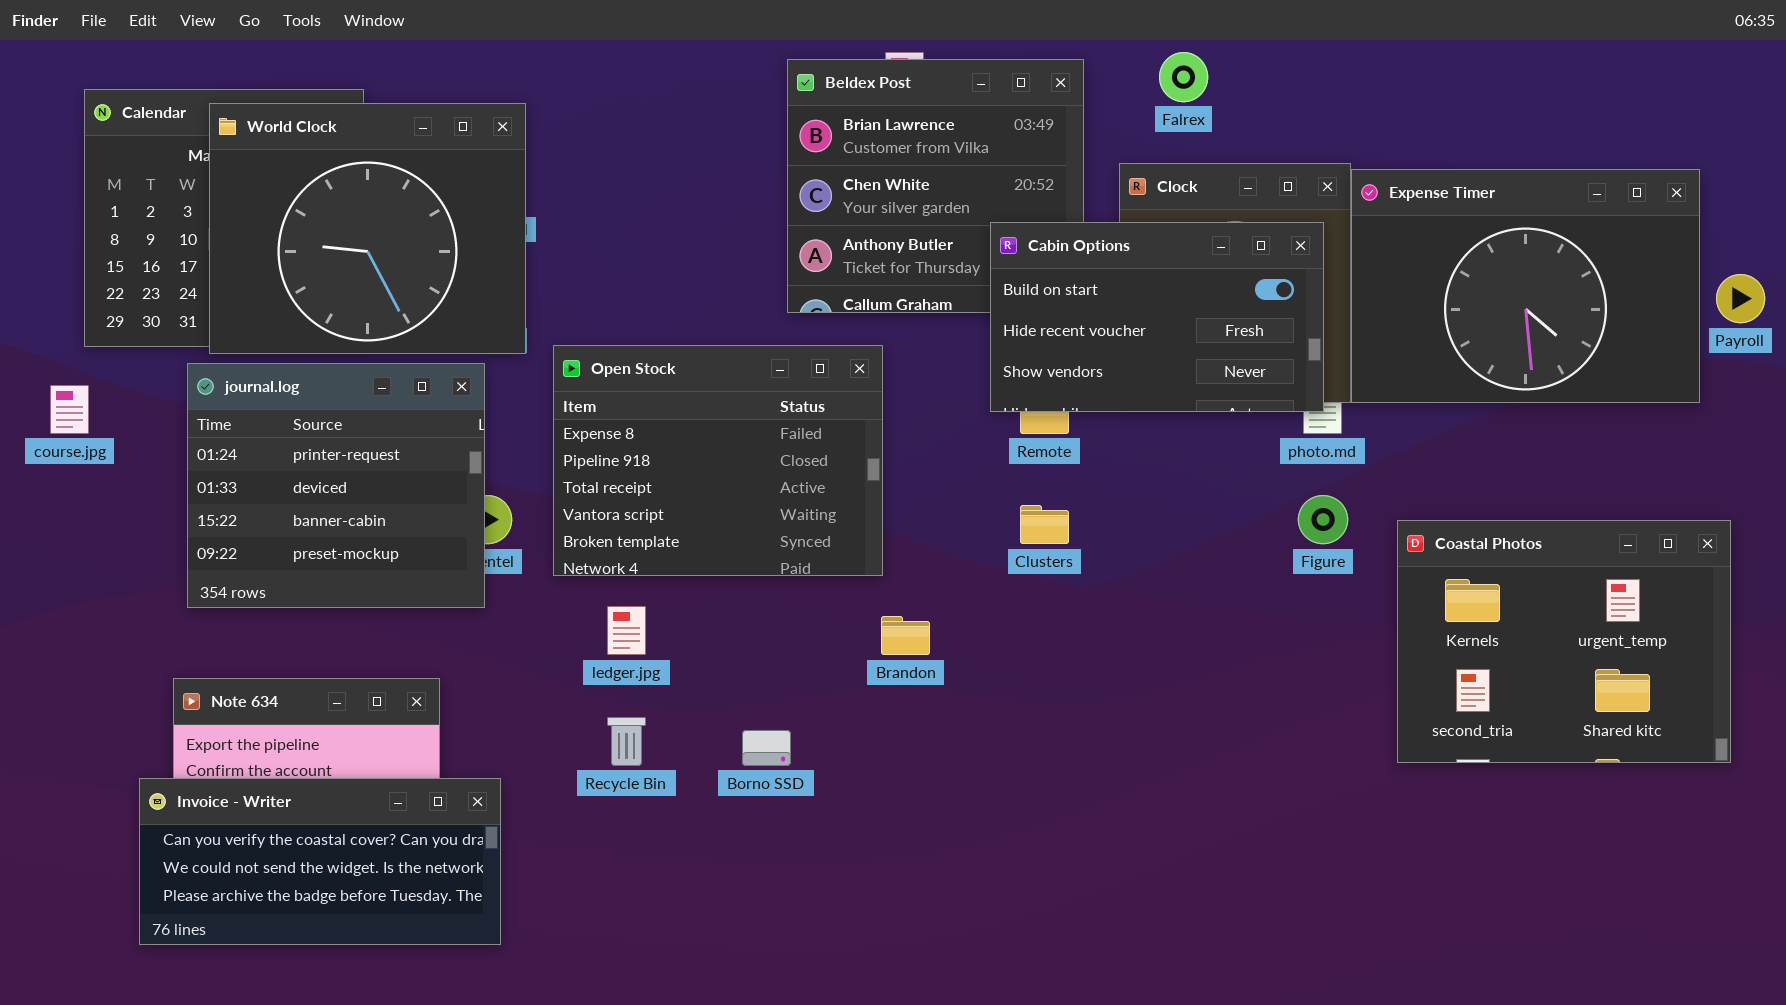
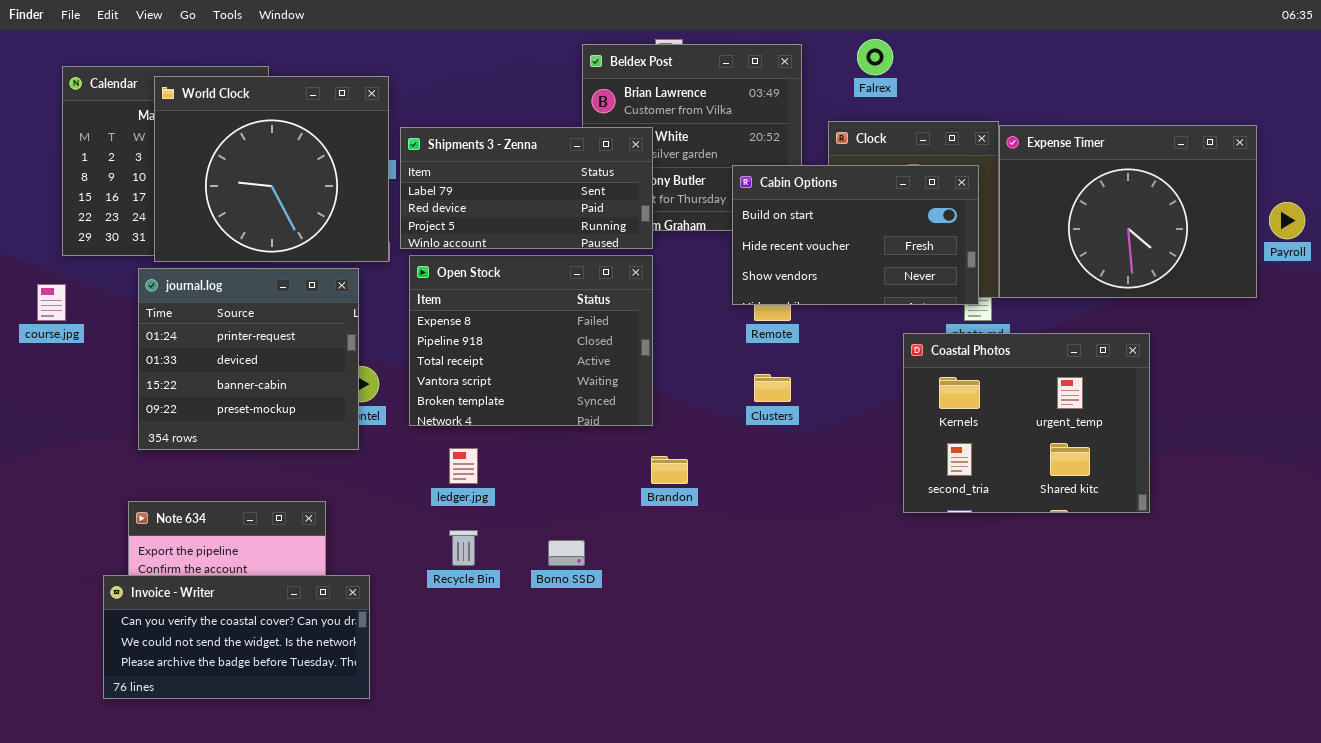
Shipments 3 - Zenna: none -> [400,127,653,249], opened
Coastal Photos: [1397,520,1731,763] -> [903,333,1150,513], moved

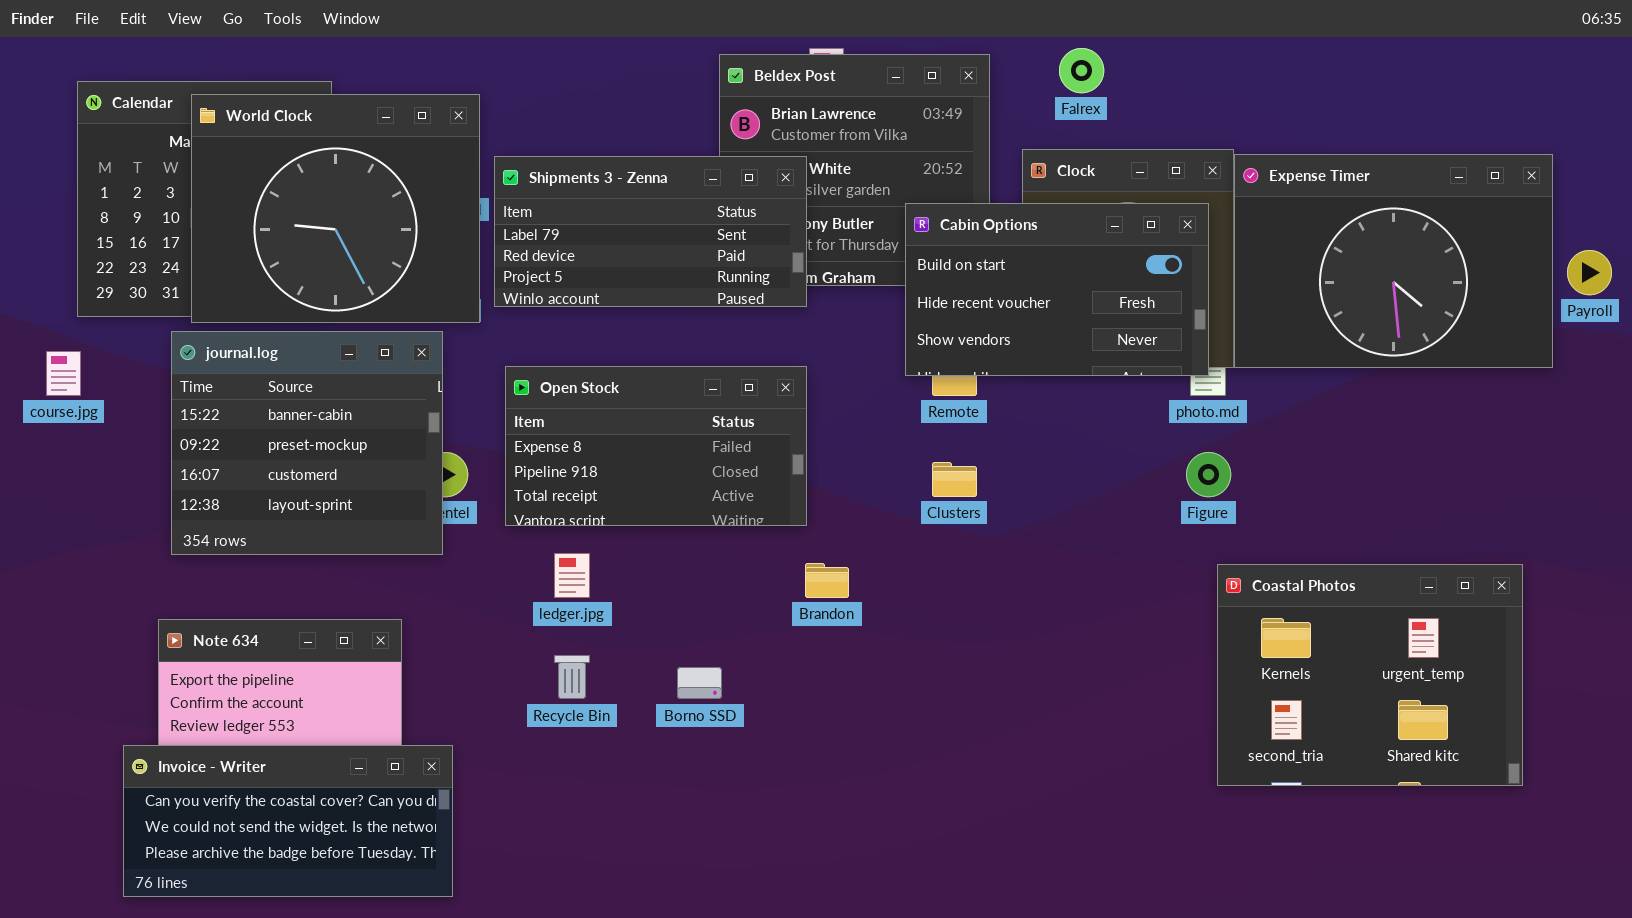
Open Stock: [409,255,653,426] -> [505,366,807,526], resized
journal.log: [138,268,359,450] -> [171,331,443,555], scrolled down 2 rows
Coastal Photos: [903,333,1150,513] -> [1217,564,1523,786], moved
Invoice - Writer: [103,575,370,699] -> [123,745,453,897], moved

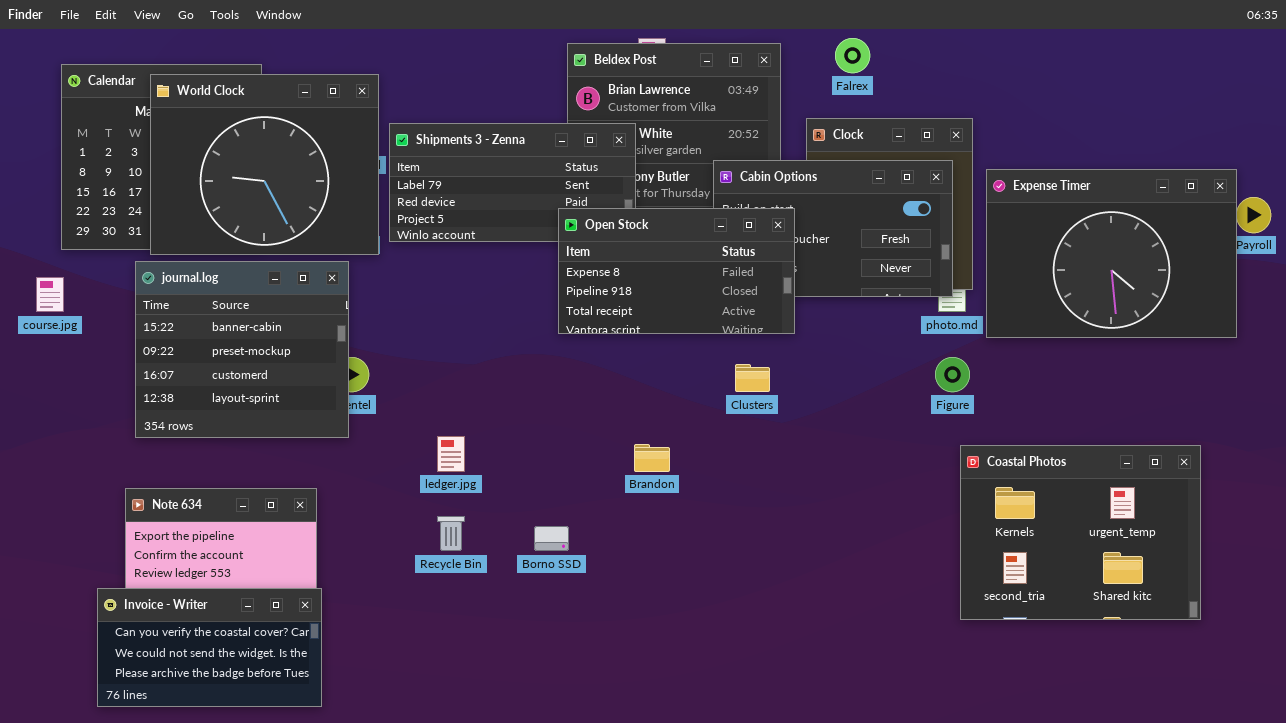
Expense Timer: [1234,154,1553,368] -> [986,169,1237,338], moved
Open Stock: [505,366,807,526] -> [558,208,795,334], moved
Invoice - Writer: [123,745,453,897] -> [97,588,322,707], resized

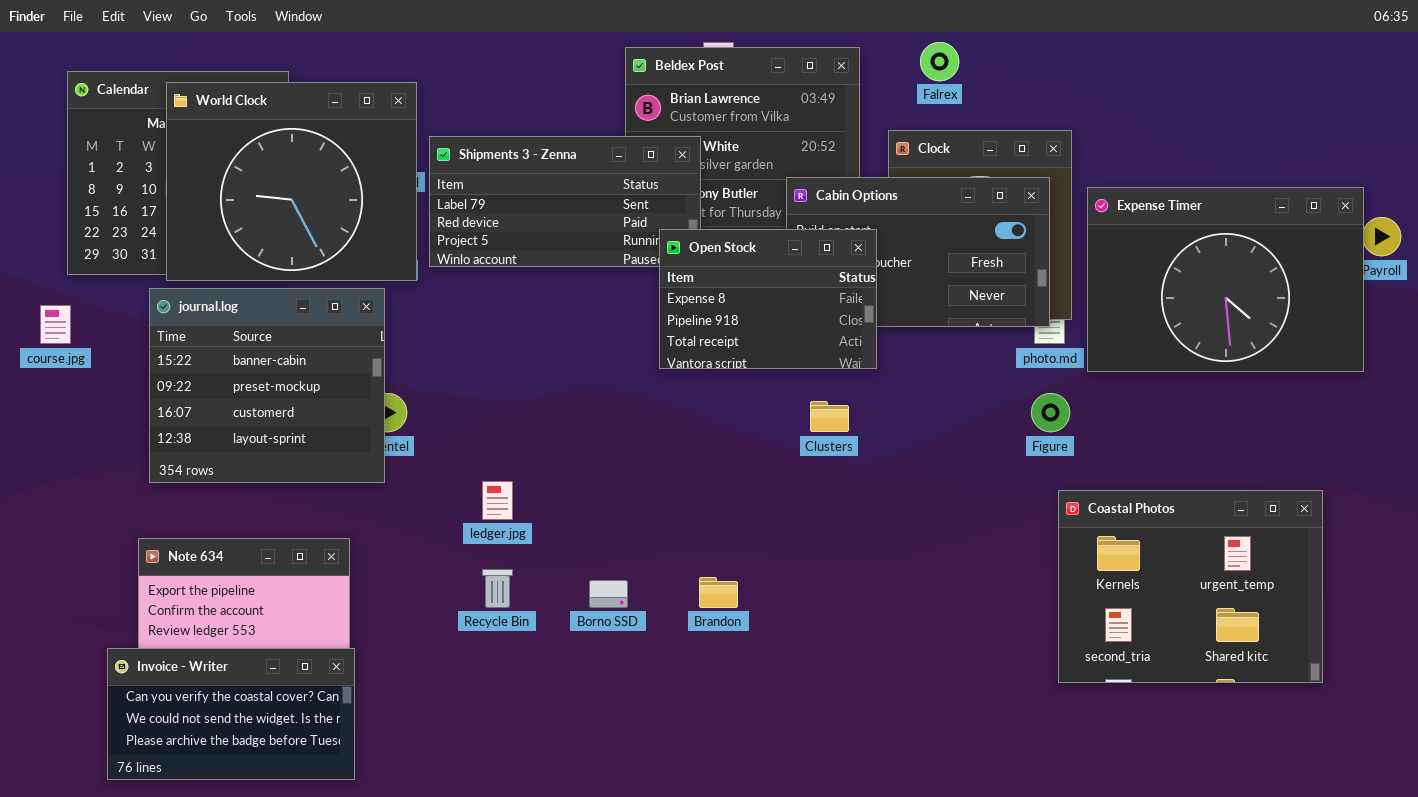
Open Stock: [558,208,795,334] -> [659,229,877,369], resized
Brandon: [634,444,670,472] -> [699,577,738,608], moved

